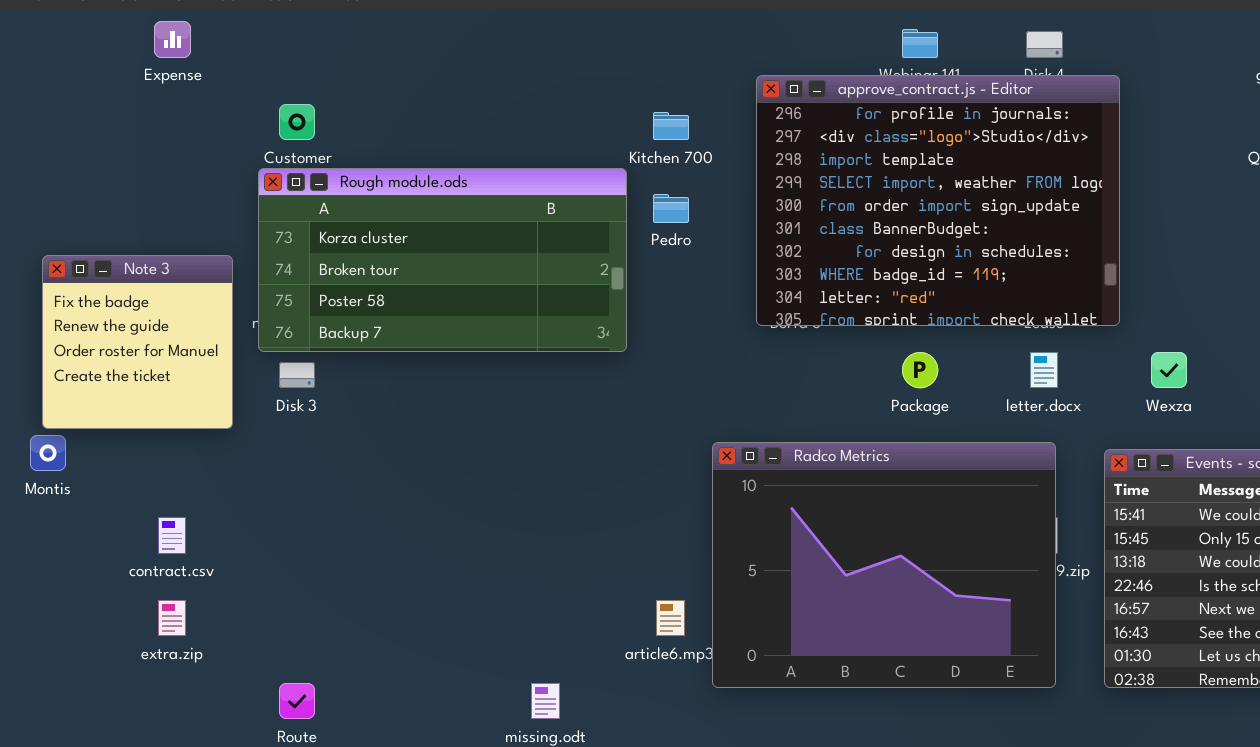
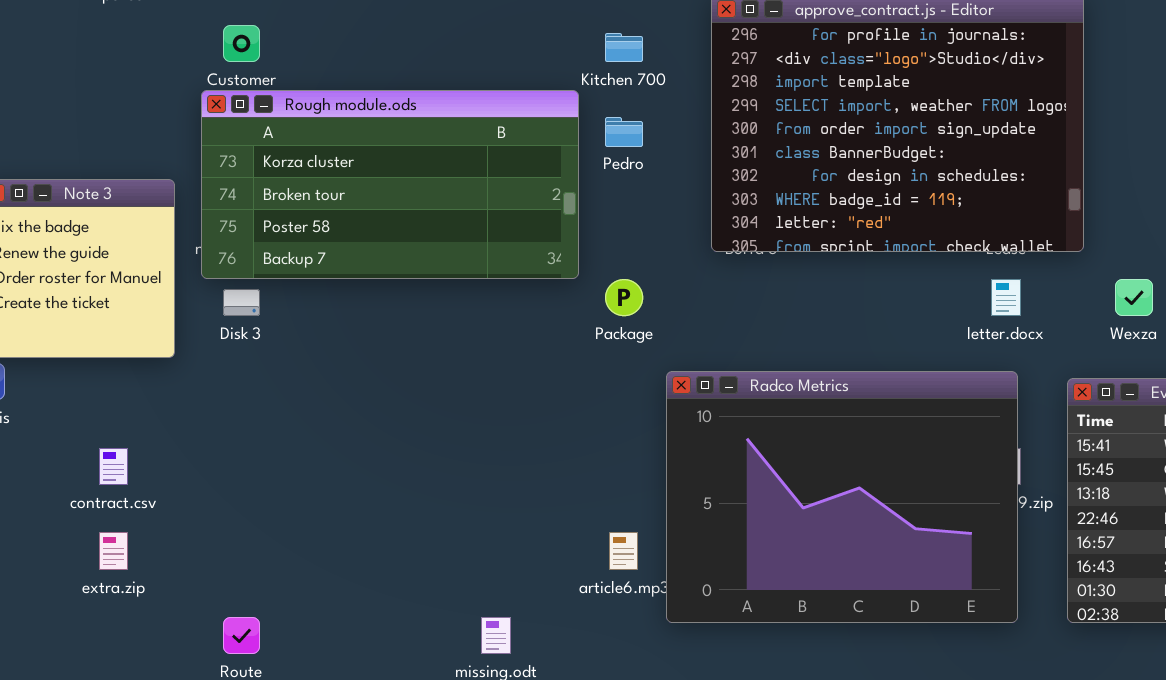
Package: [902,352,938,388] -> [605,279,643,316], moved

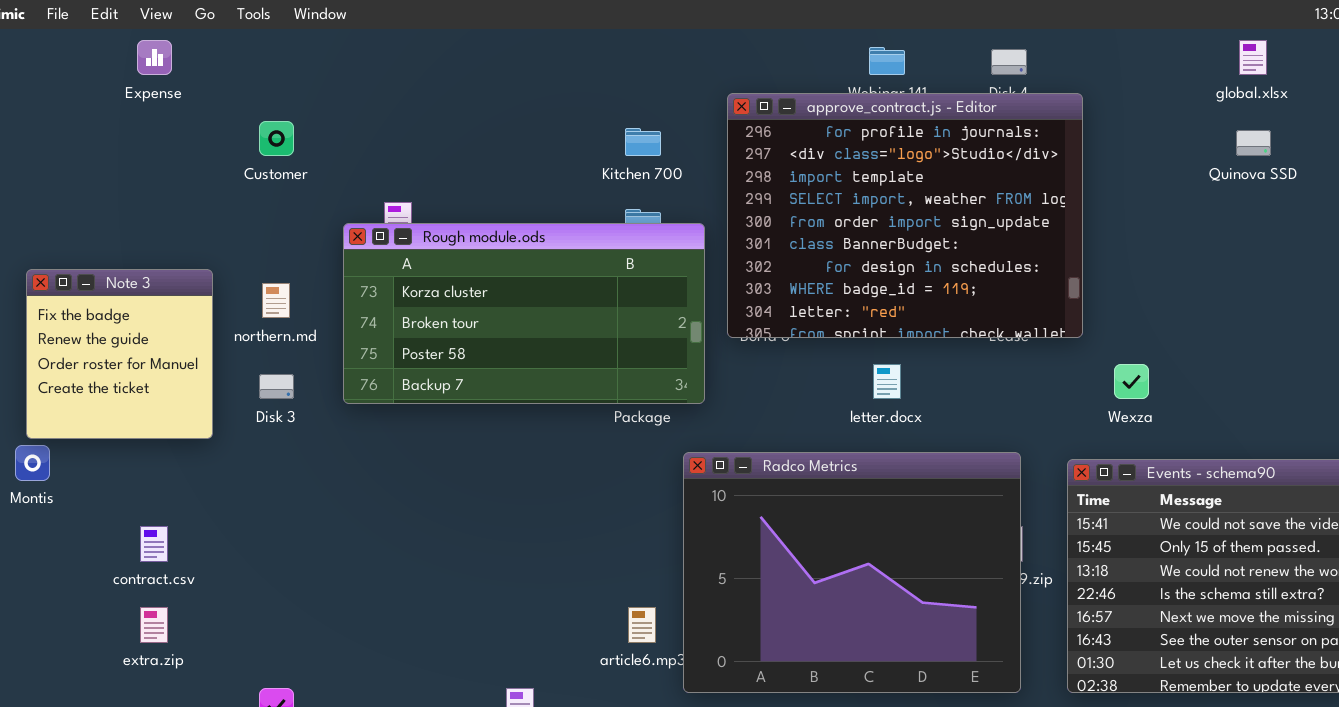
Rough module.ods: [201,90,579,279] -> [343,223,705,404], moved
letter.docx: [991,279,1021,316] -> [873,364,901,399], moved

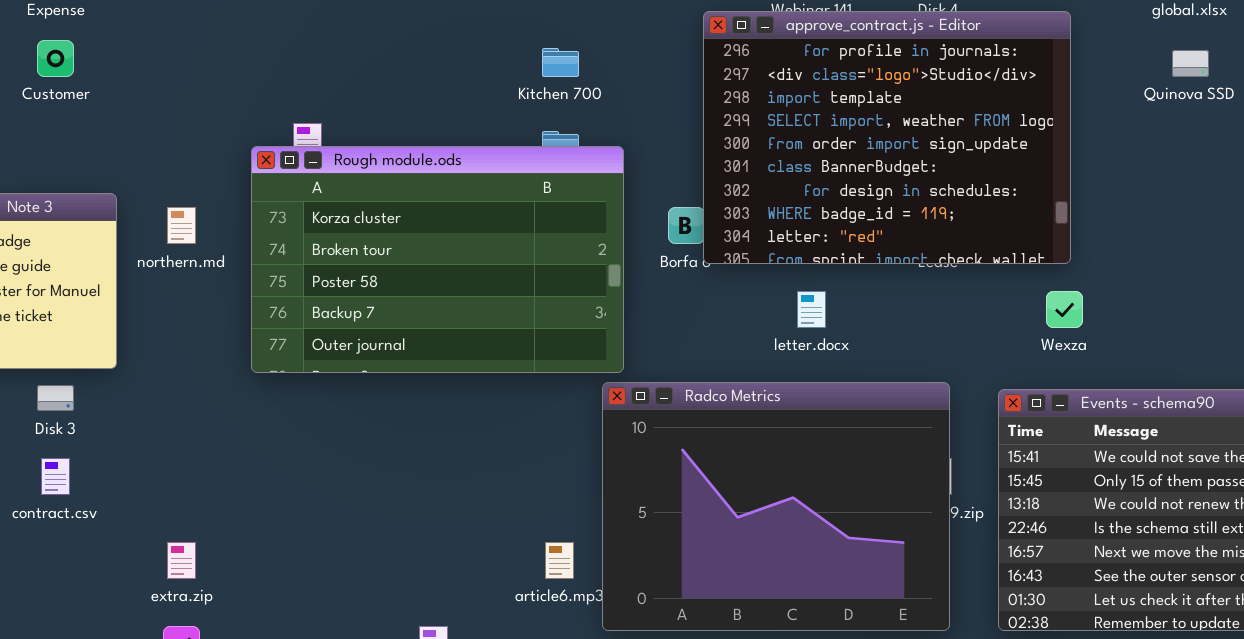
approve_contract.js - Editor: [727,93,1083,338] -> [703,11,1071,264], moved
Customer: [259,121,294,156] -> [37,40,74,77], moved
Rough module.ods: [343,223,705,404] -> [251,146,624,373], resized
Disk 3: [259,374,294,399] -> [37,385,74,411], moved
extra.zip: [140,607,168,643] -> [167,542,196,579], moved

